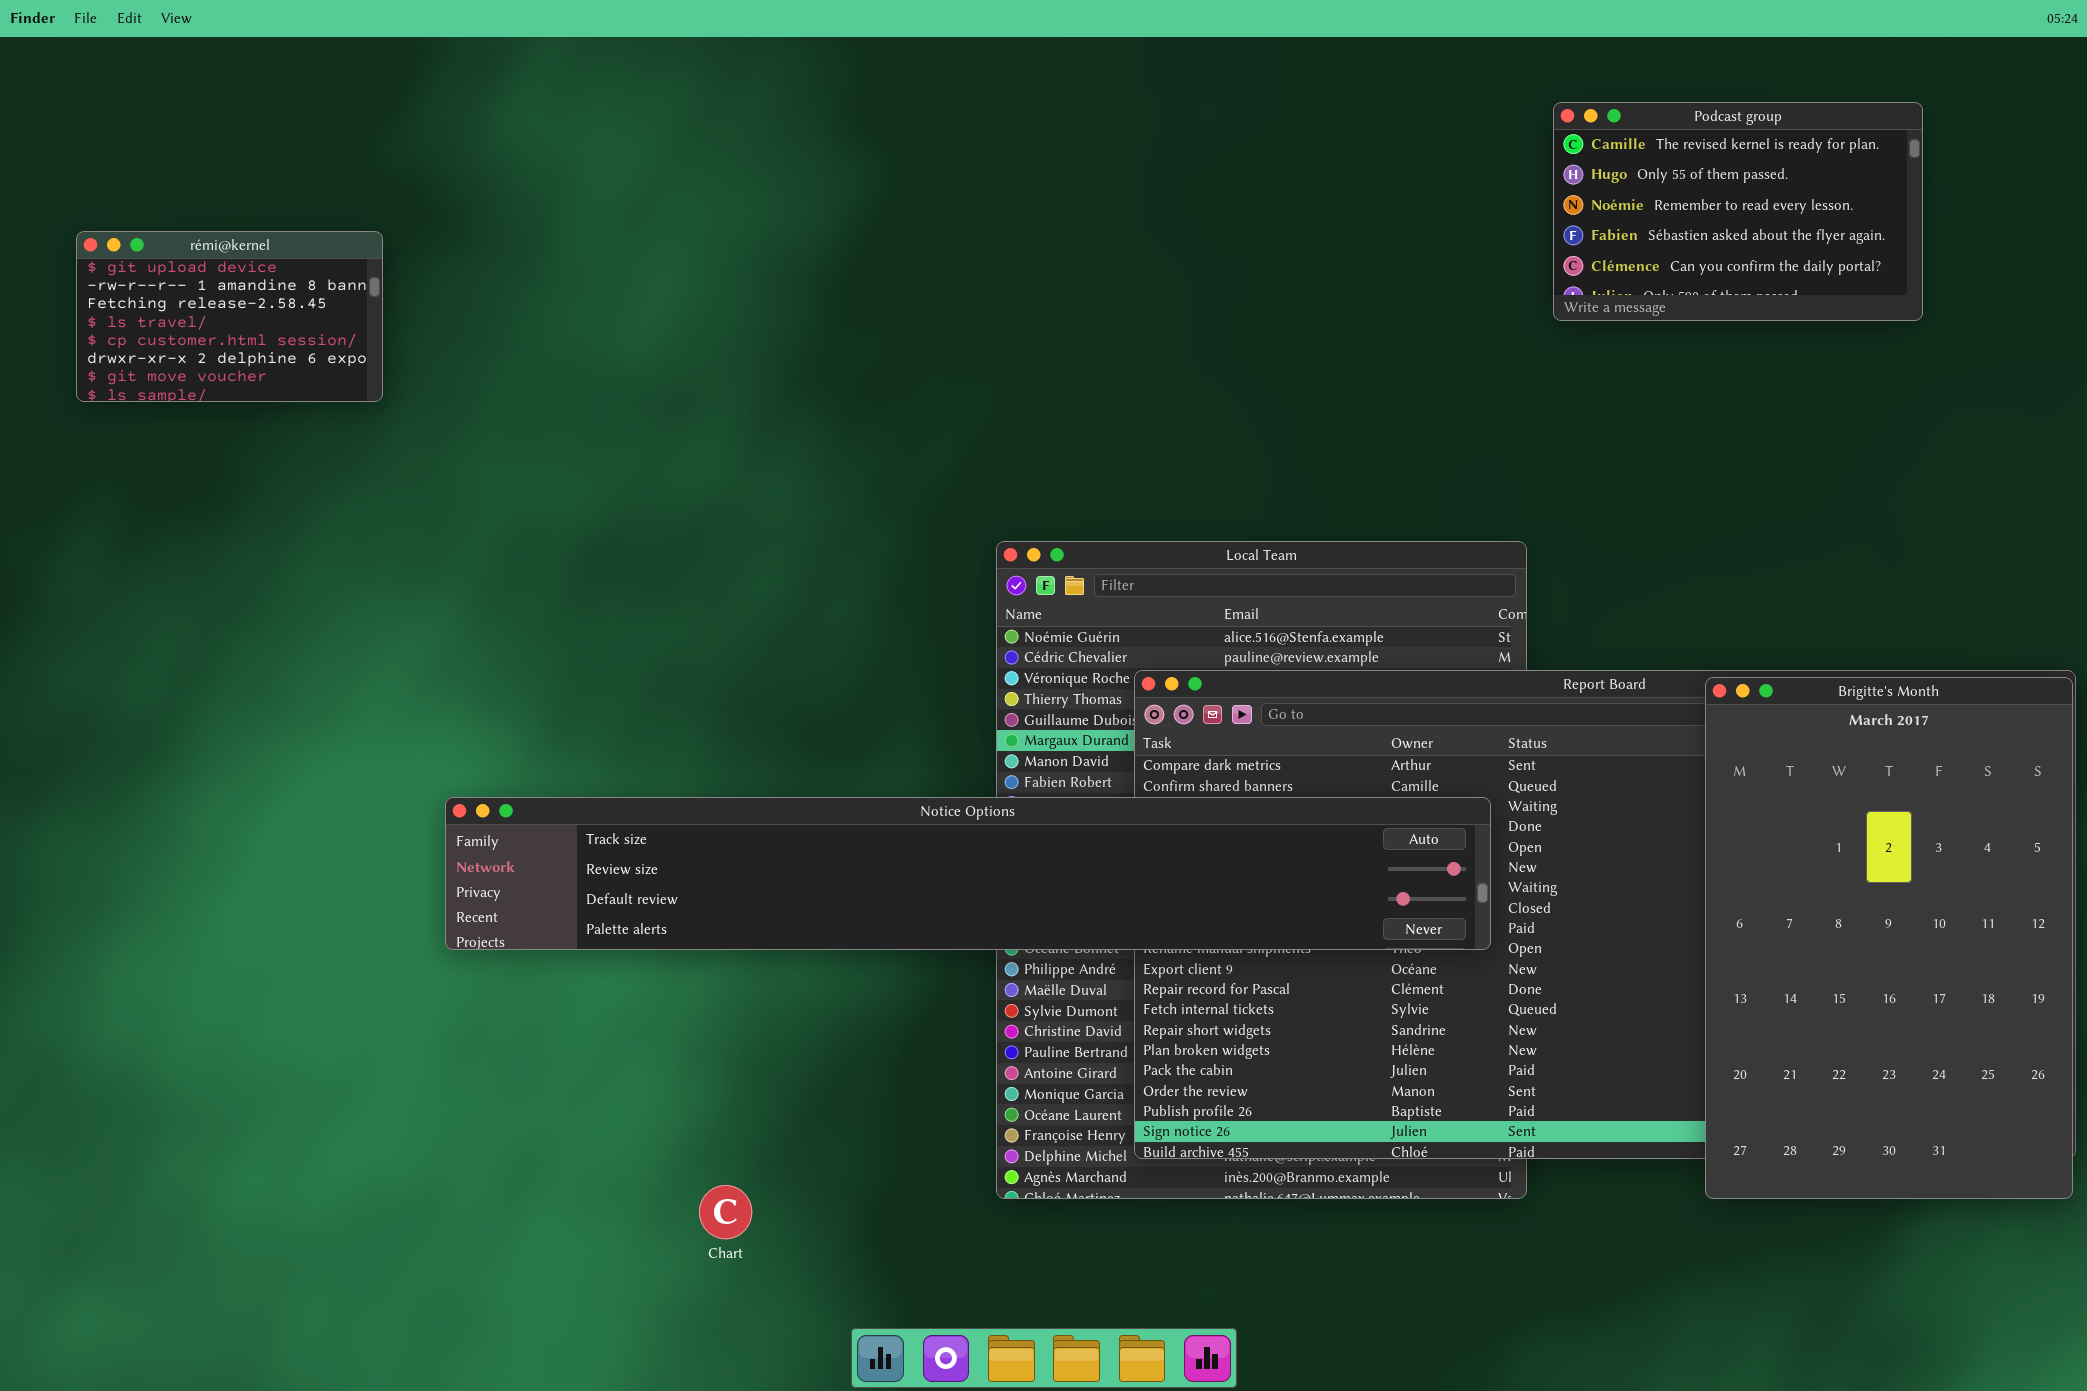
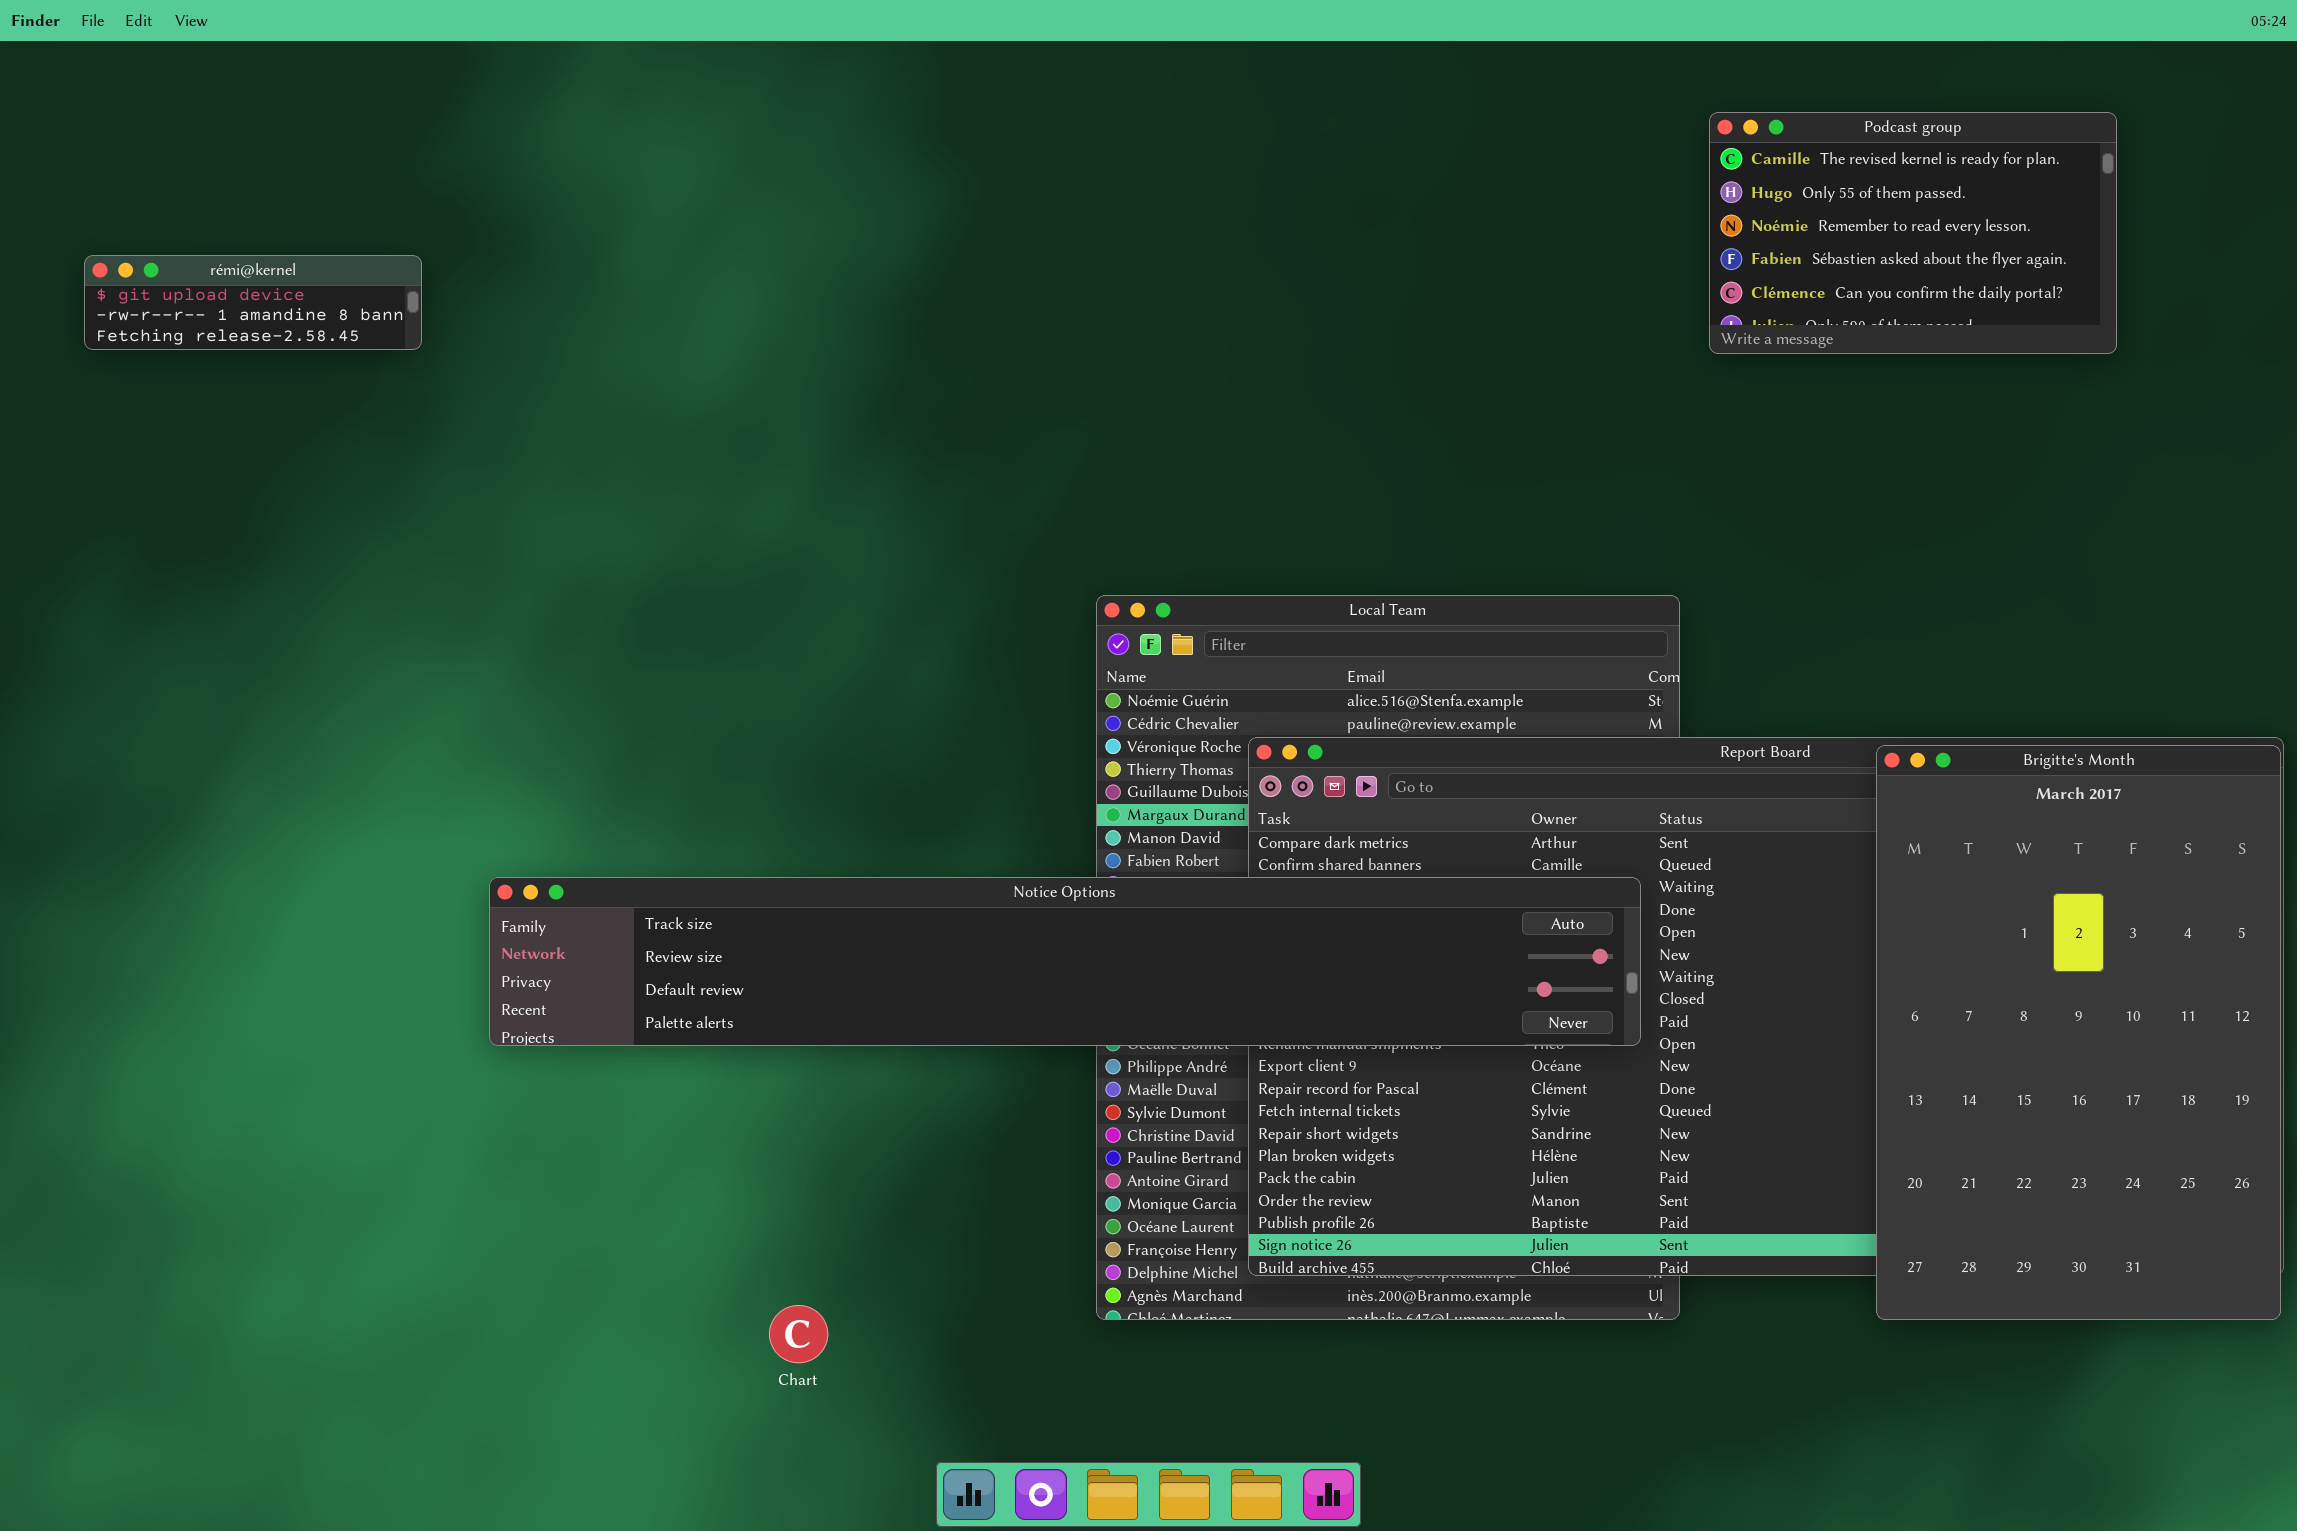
rémi@kernel: [76,231,383,402] -> [84,255,422,350], resized

